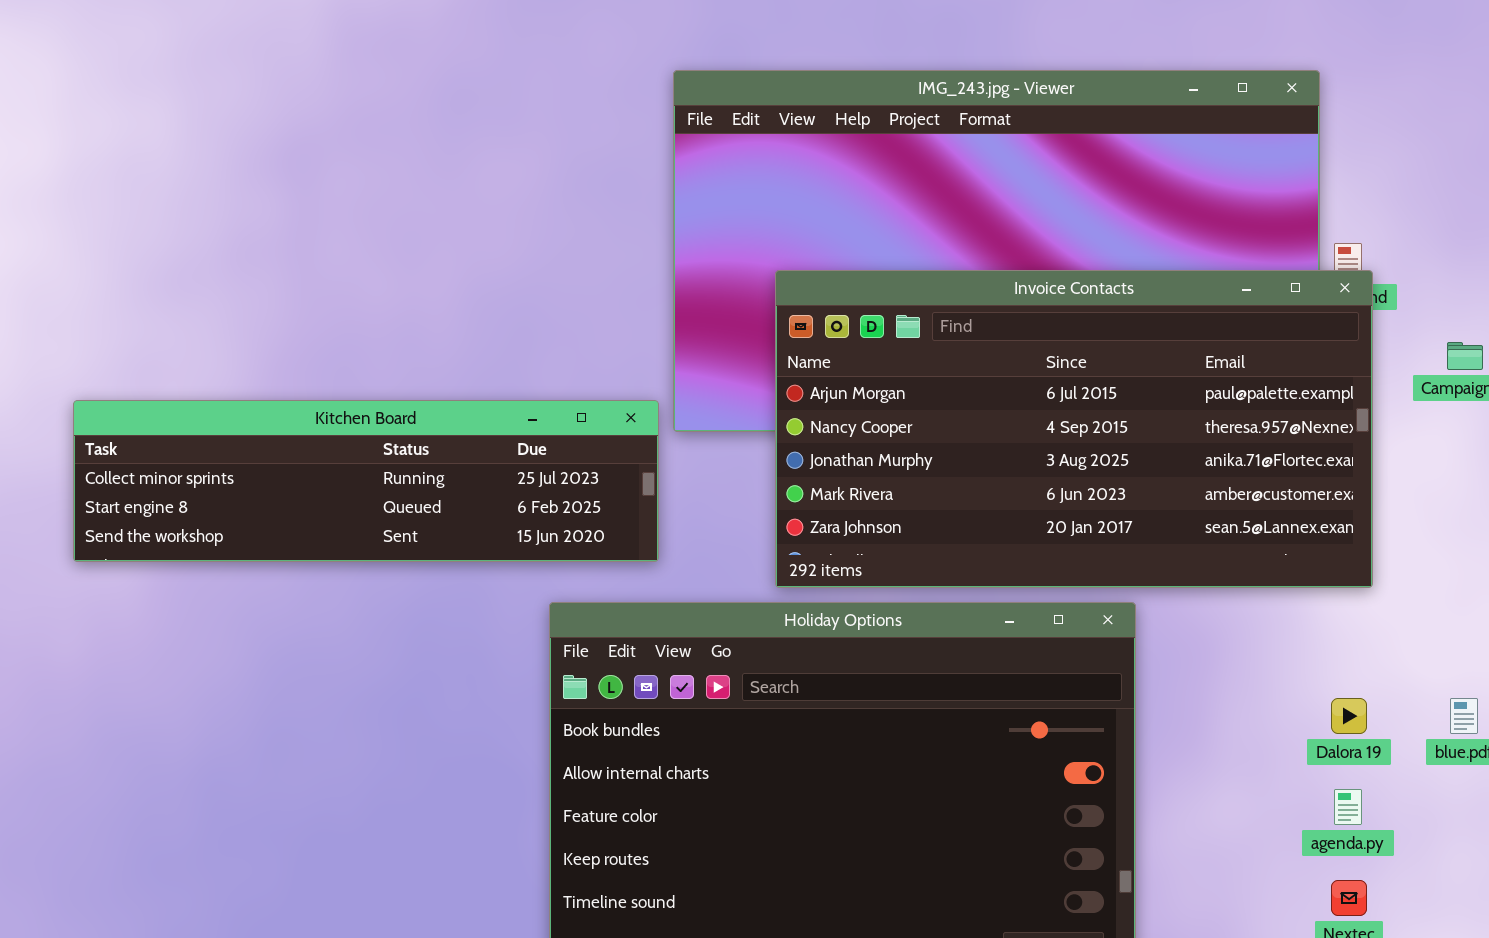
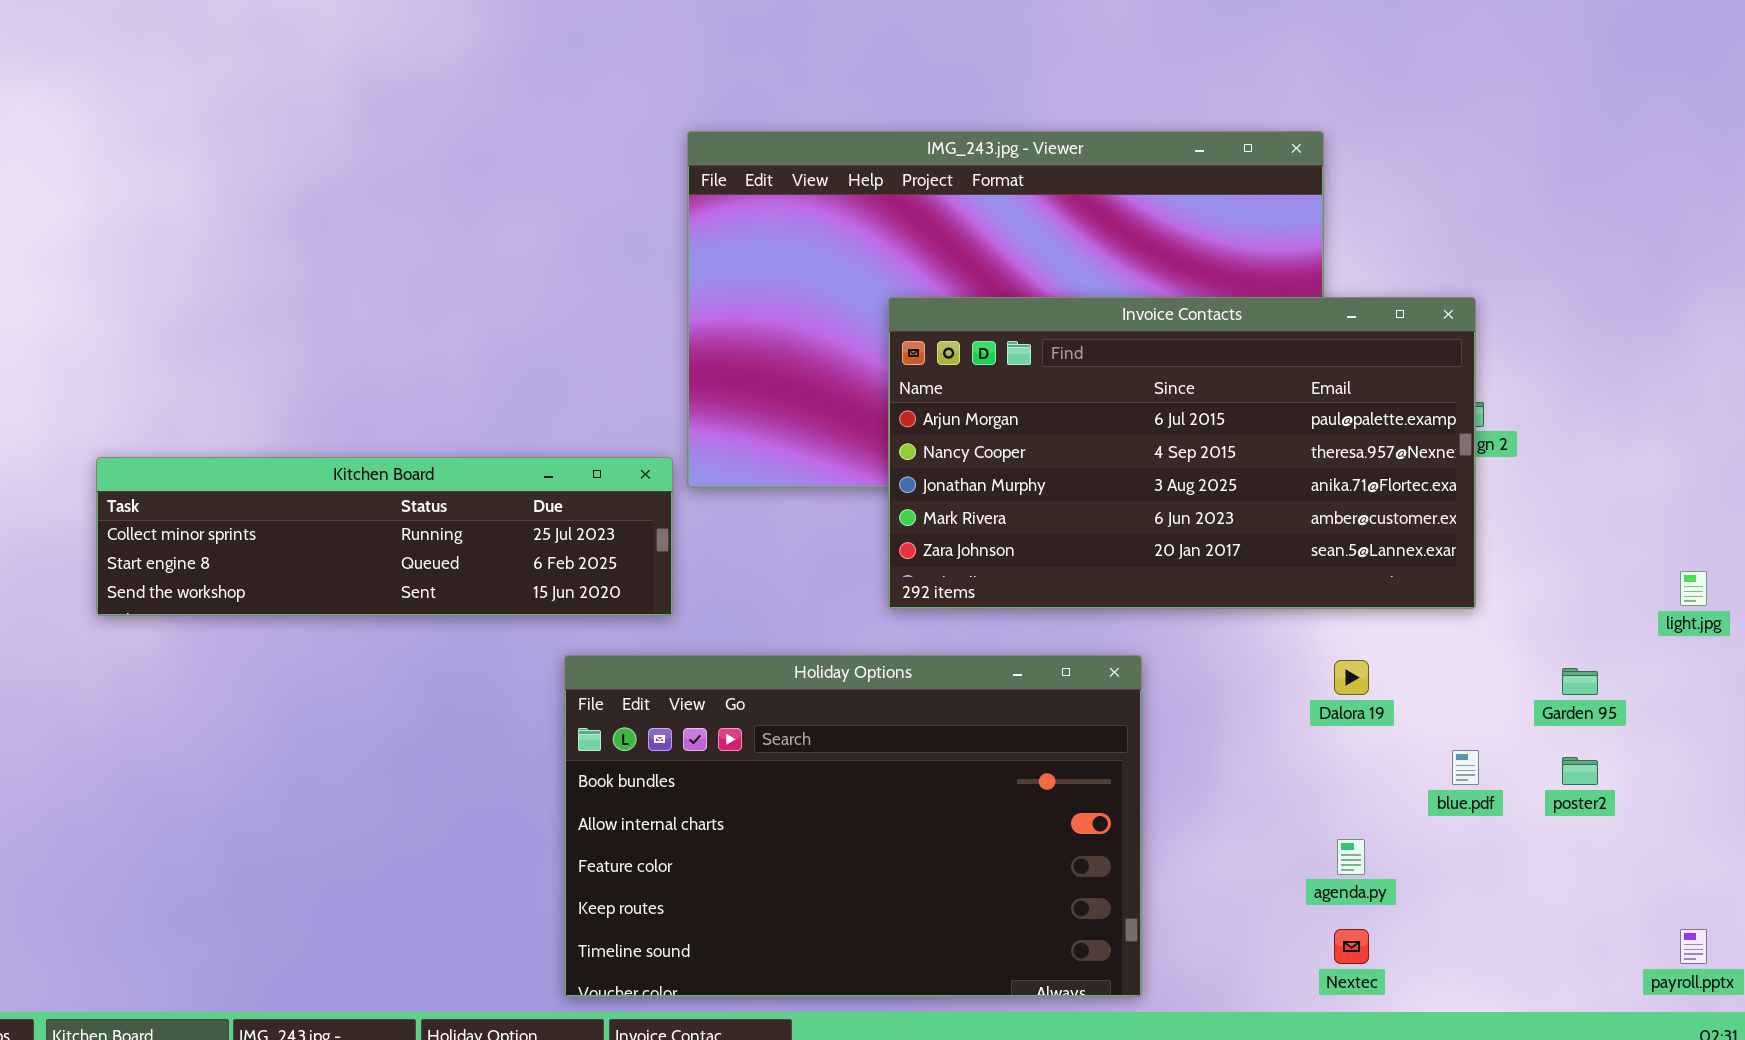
Invoice Contacts: [775,270,1373,588] -> [888,297,1476,609], moved
Dalora 19: [1331,698,1367,734] -> [1334,660,1369,695], moved

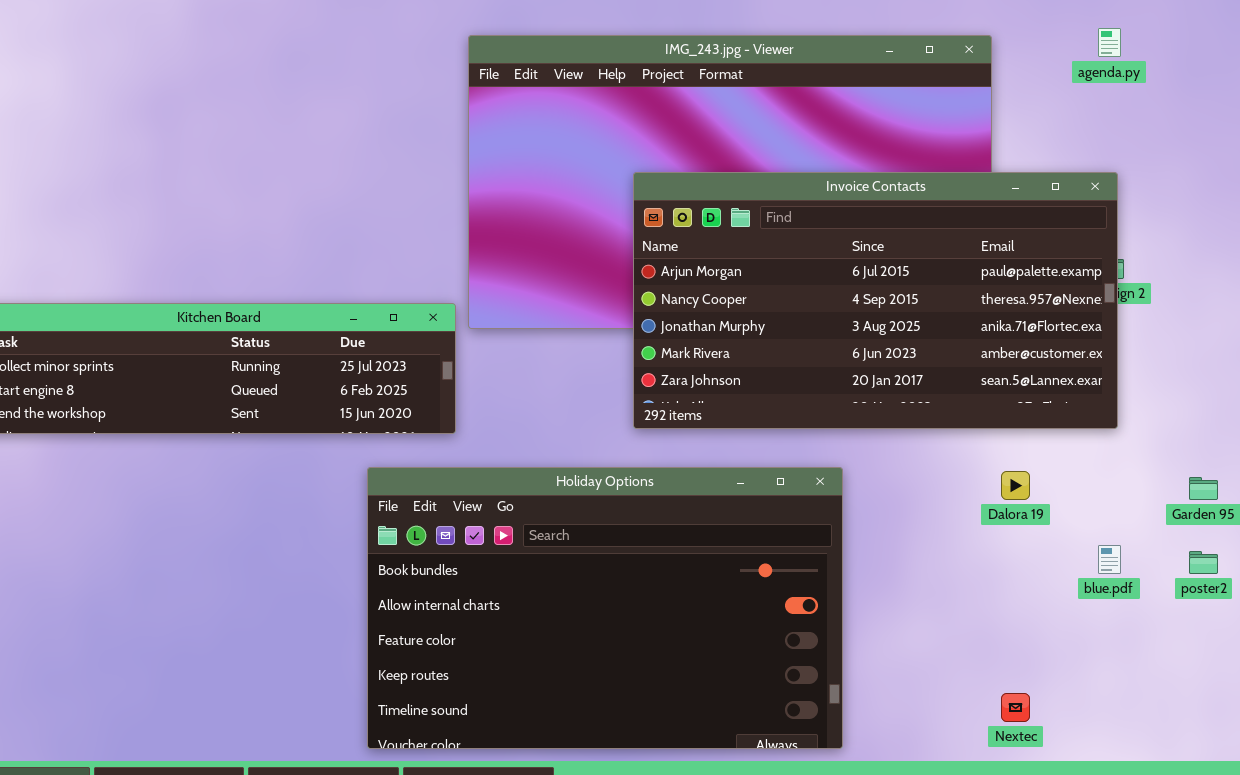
agenda.py: [1337,839,1365,875] -> [1098,28,1121,57], moved

